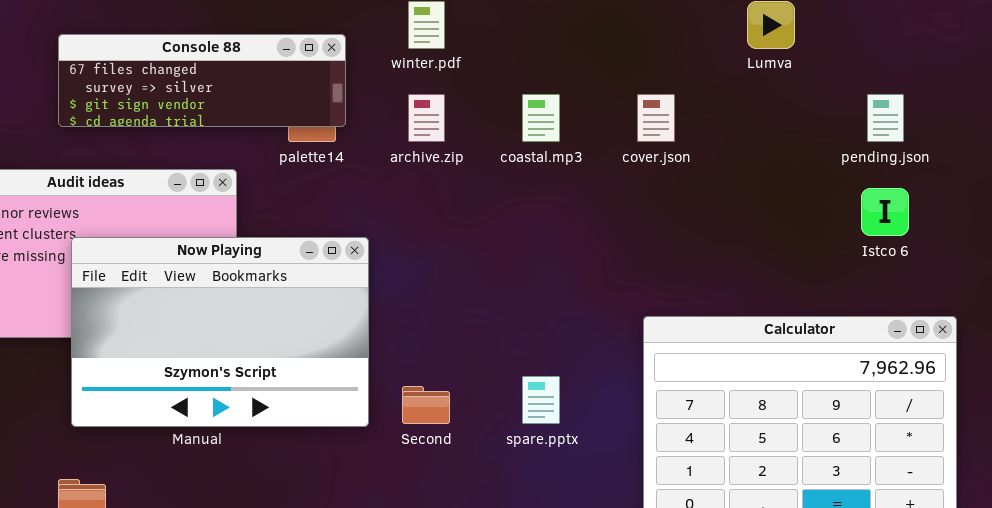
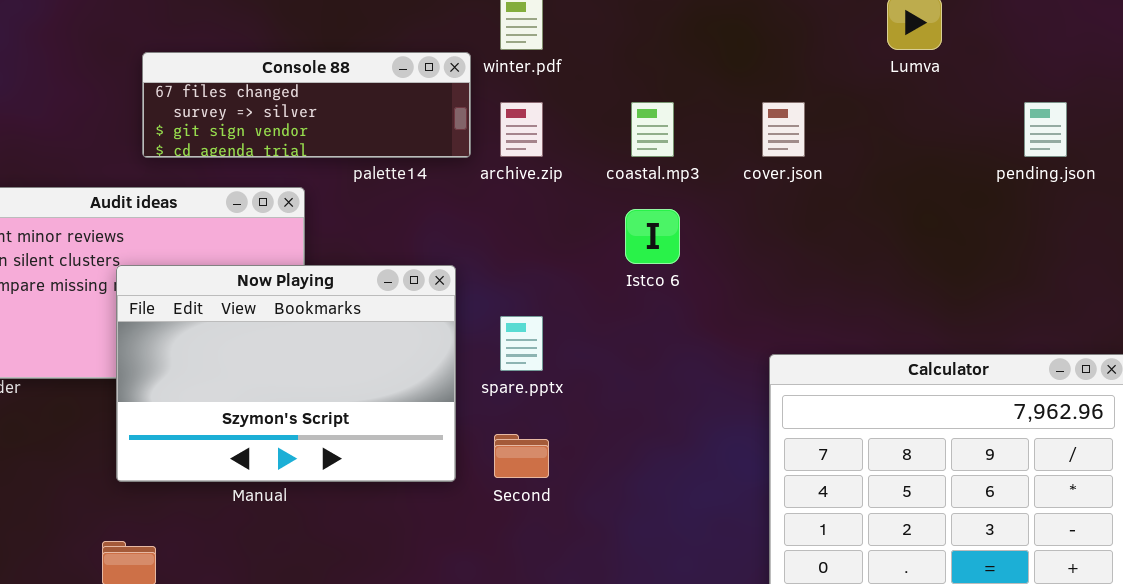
Console 88: [58,34,346,127] -> [142,52,471,158], moved
Istco 6: [861,188,909,236] -> [625,209,680,264], moved
spare.pptx: [522,376,560,424] -> [500,316,543,371], moved

